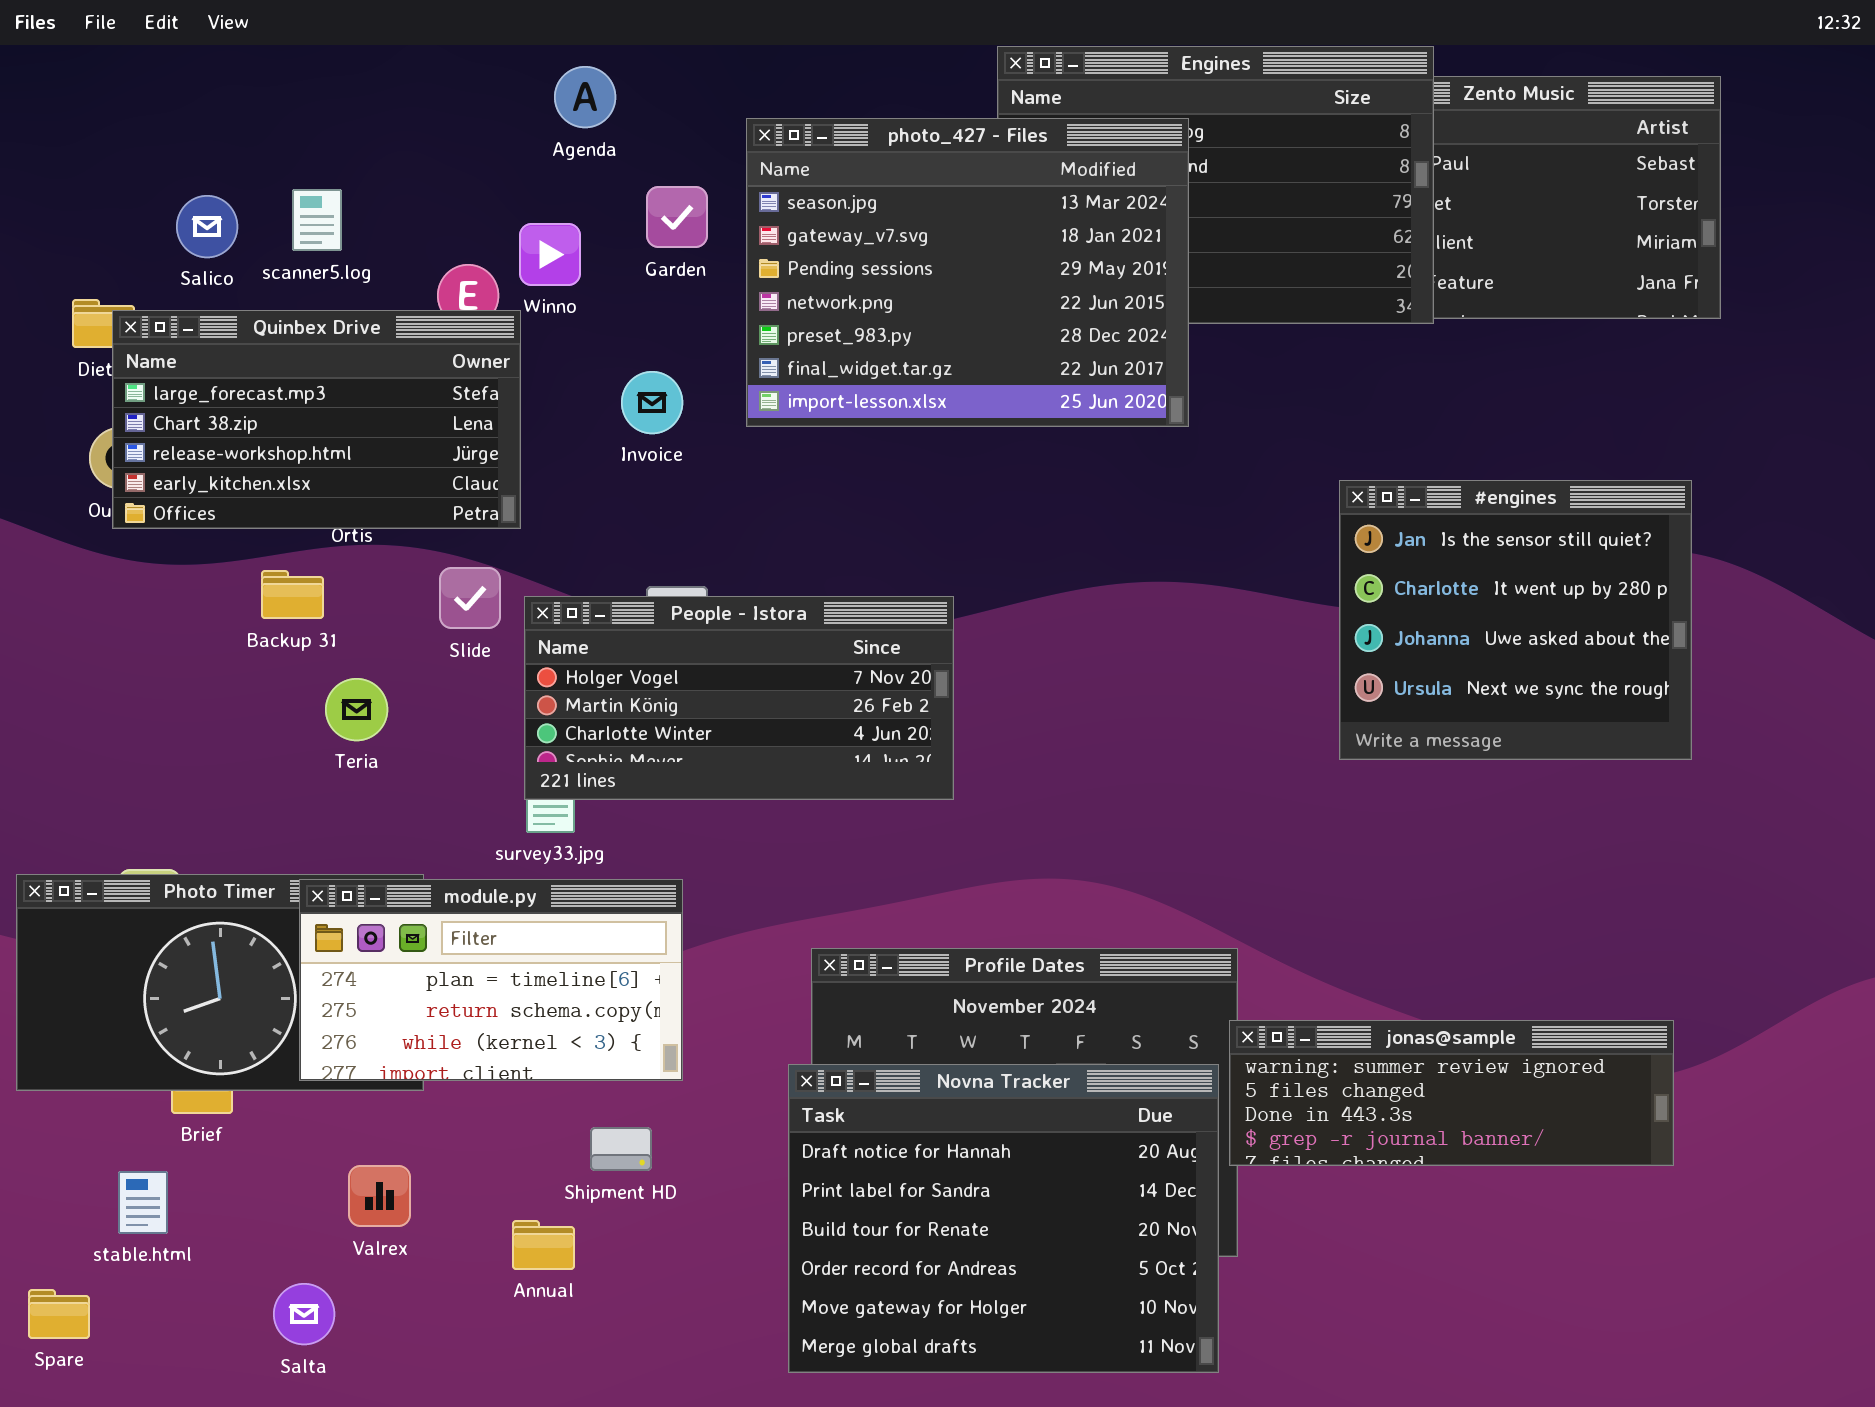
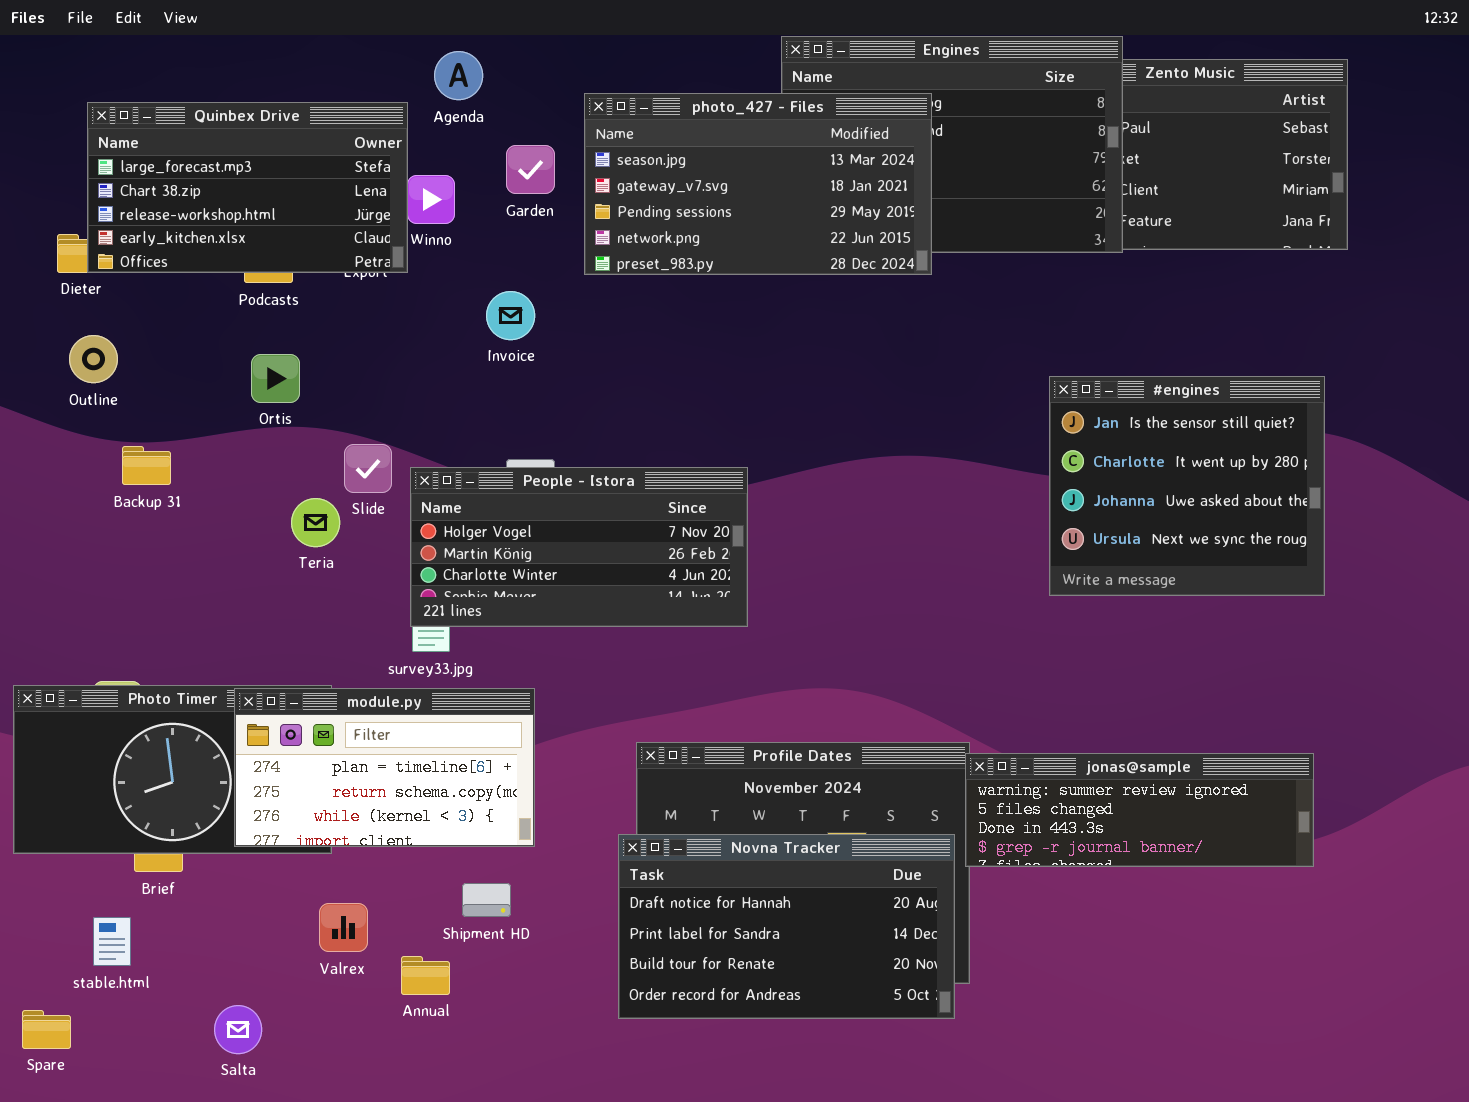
photo_427 - Files: [746,118,1189,427] -> [584,93,932,275], resized
Quinbex Drive: [112,310,521,529] -> [87,102,408,273], moved
Backup 31: [261,570,324,619] -> [122,446,171,485], moved
Teria: [325,678,388,741] -> [291,498,340,547], moved
jonas@sample: [1229,1020,1674,1166] -> [965,753,1314,867], moved
Novna Tracker: [788,1064,1219,1373] -> [618,834,955,1019], resized
Valrex: [348,1165,411,1227] -> [319,903,368,952], moved

